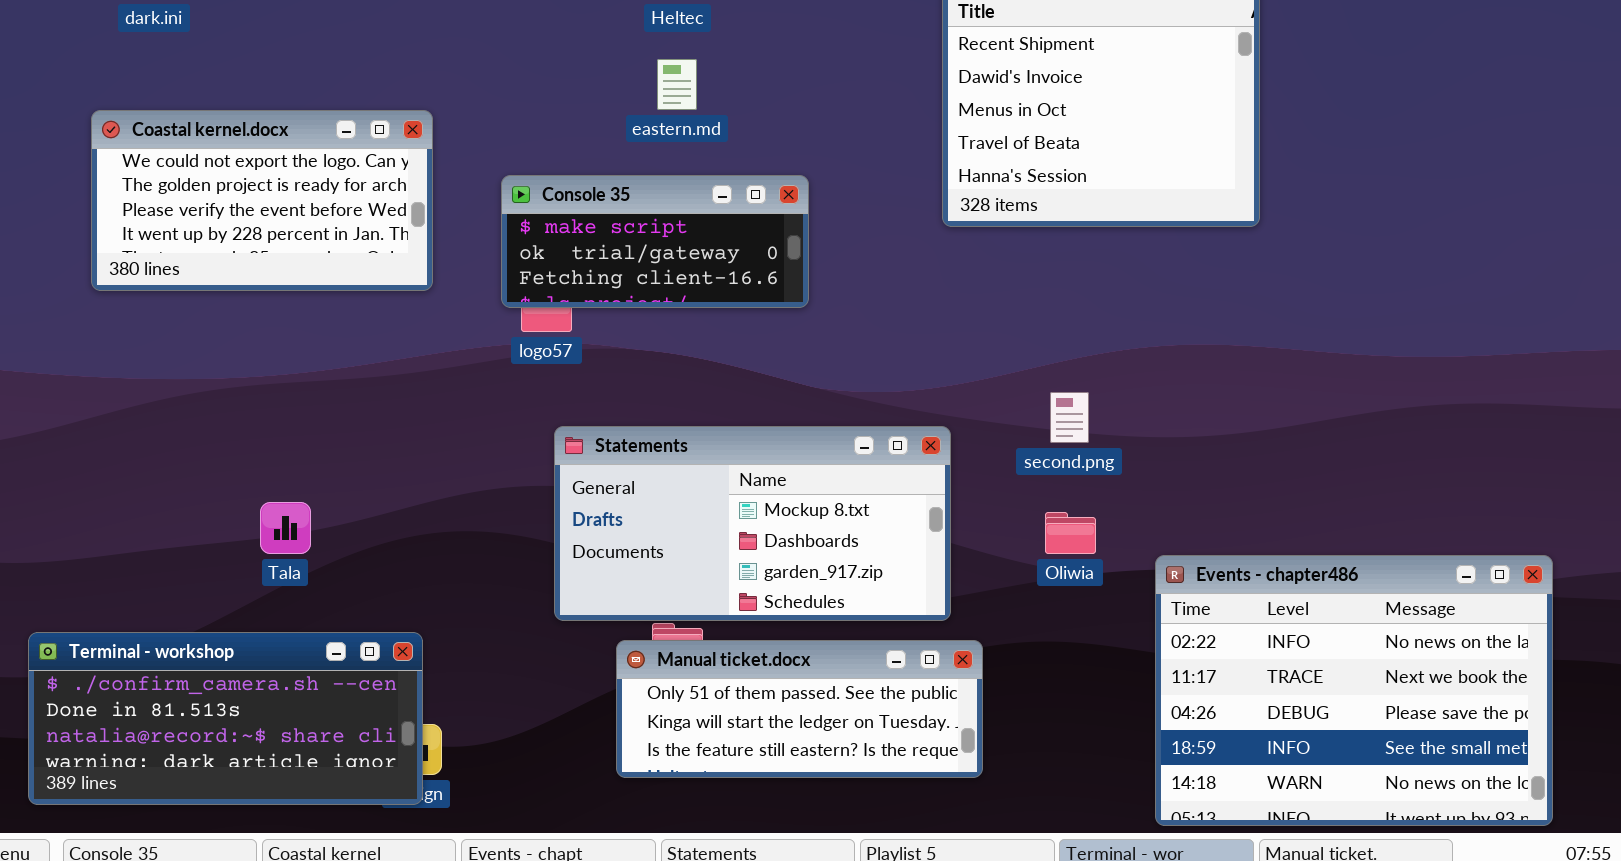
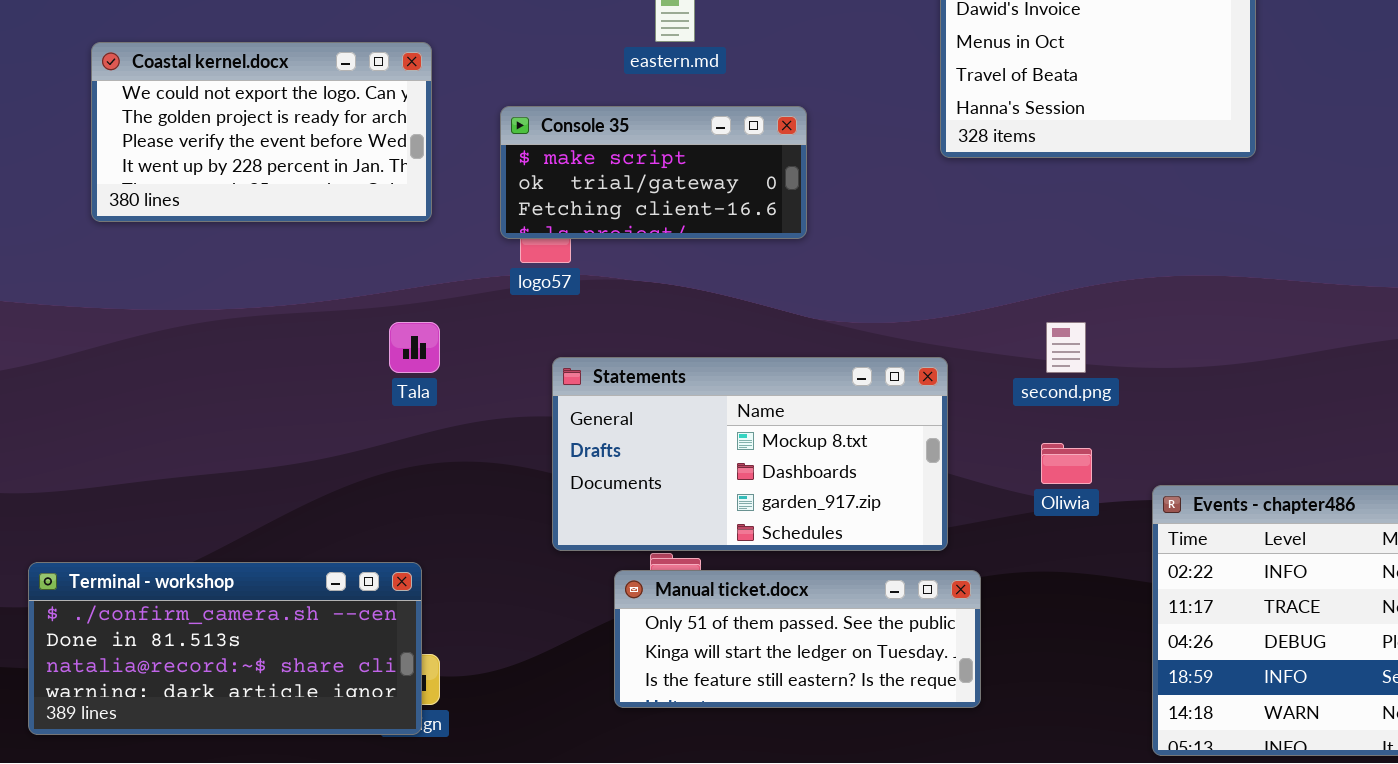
Tala: [260,502,311,554] -> [389,322,440,373], moved

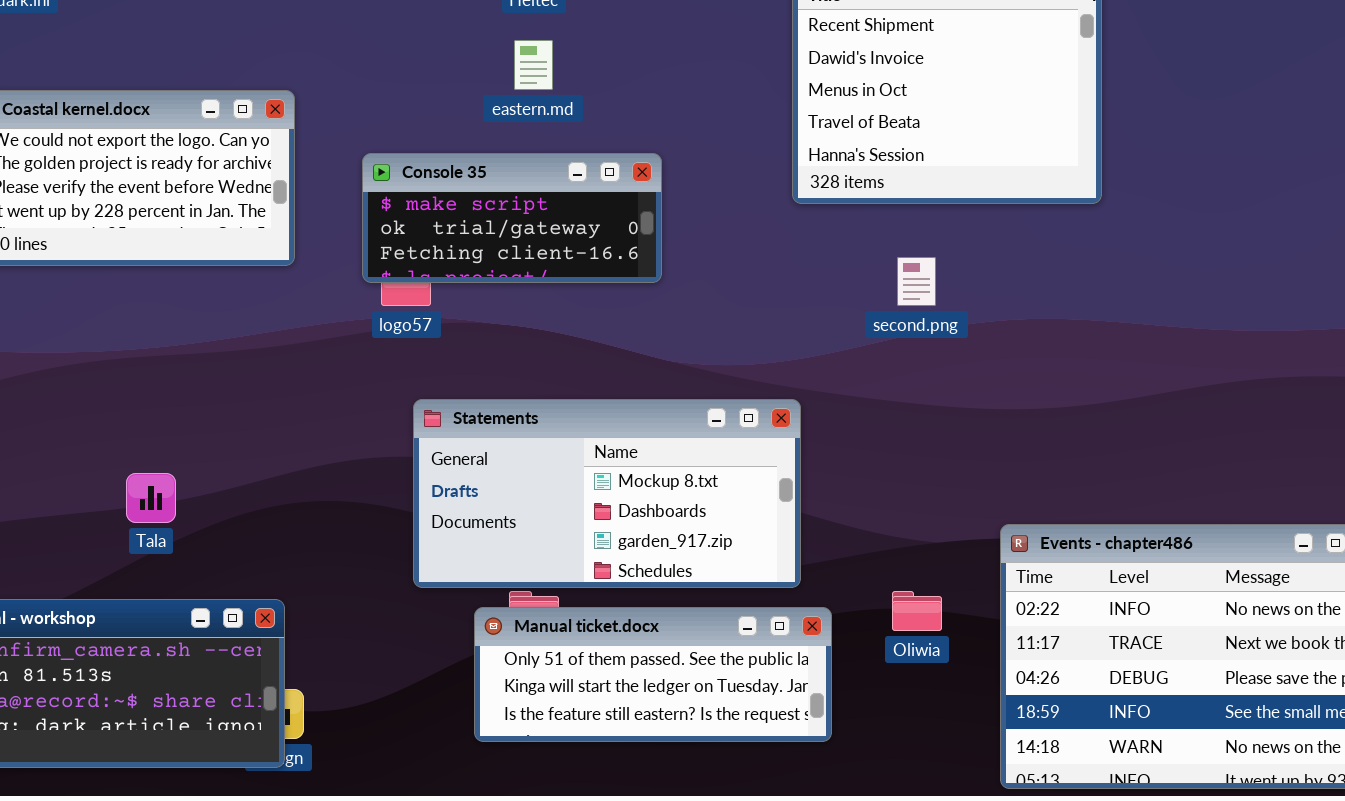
Tala: [389,322,440,373] -> [126,473,176,523], moved
second.png: [1046,322,1086,373] -> [897,257,936,306], moved
Oliwia: [1041,443,1092,484] -> [892,591,942,631], moved

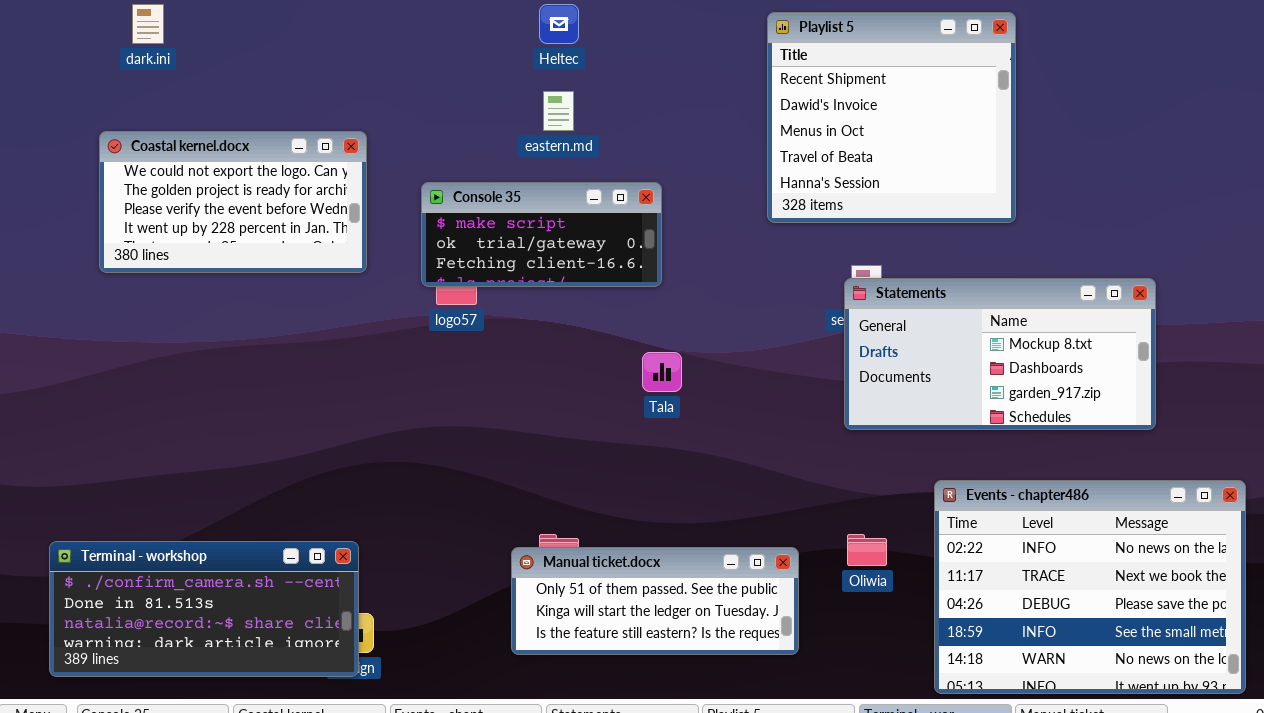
Statements: [413,399,801,588] -> [844,278,1156,430], moved
Tala: [126,473,176,523] -> [642,352,682,392], moved

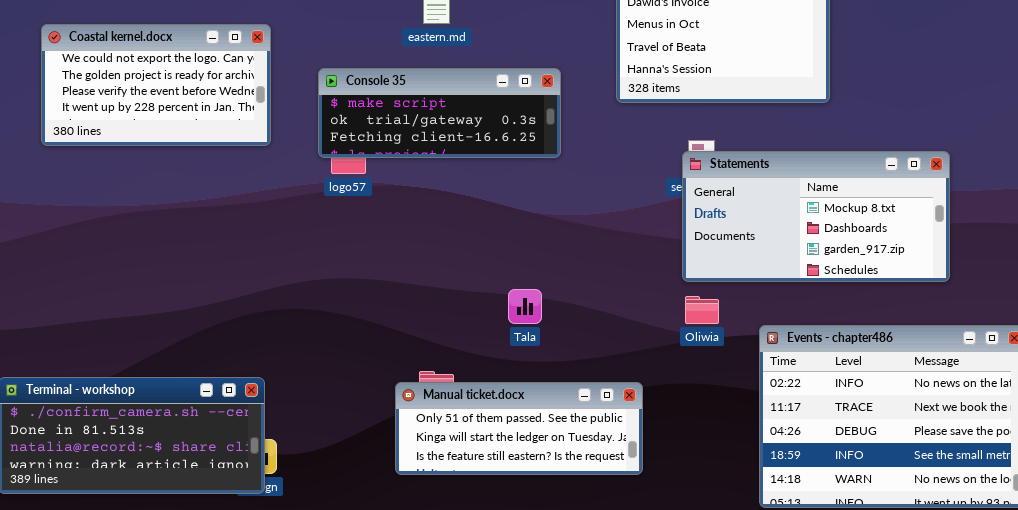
Console 35: [421,182,662,287] -> [318,68,561,158], resized
Tala: [642,352,682,392] -> [508,289,542,324], moved
Oliwia: [847,534,887,566] -> [685,296,719,324], moved

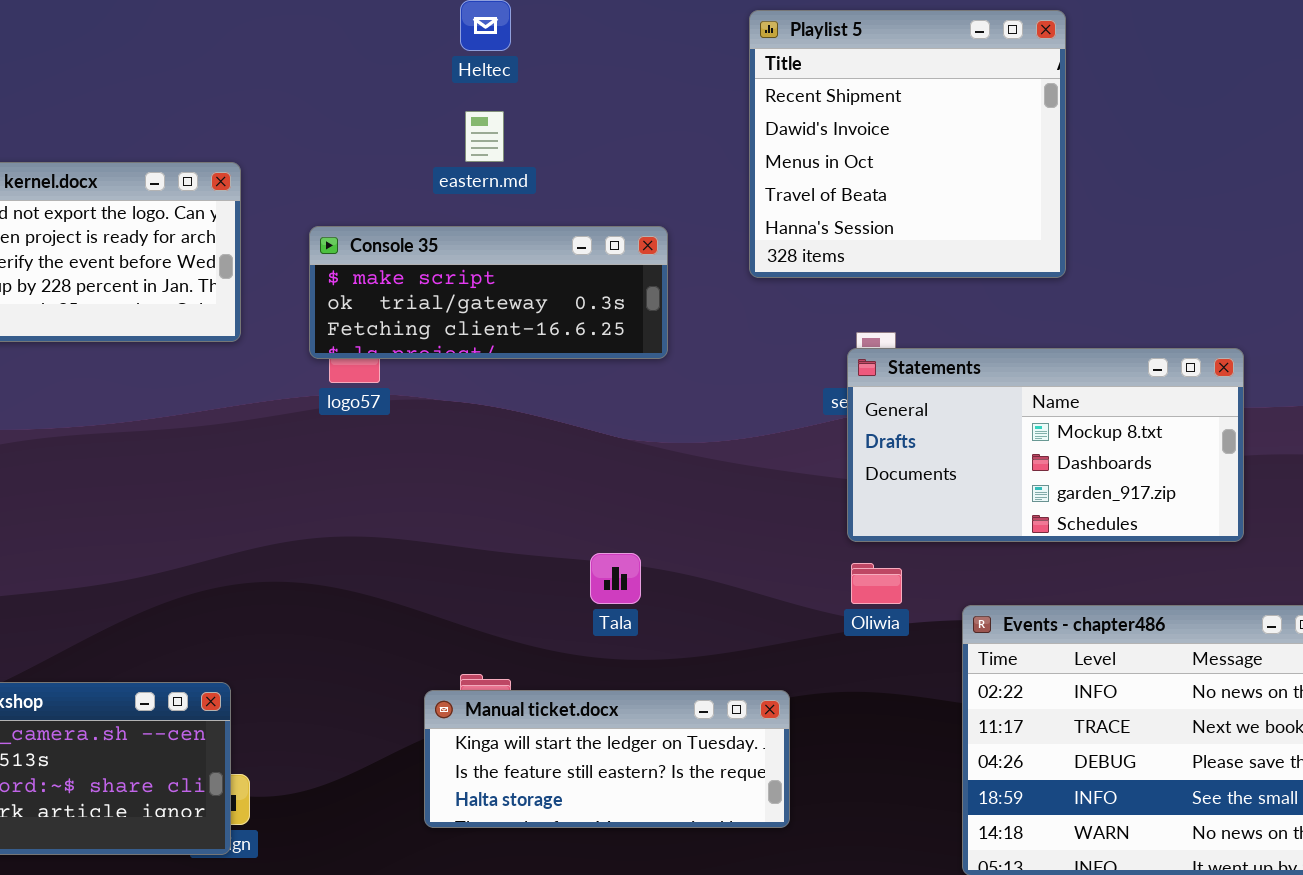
Manual ticket.docx: [395,382,643,475] -> [424,690,790,828], scrolled down 1 row

